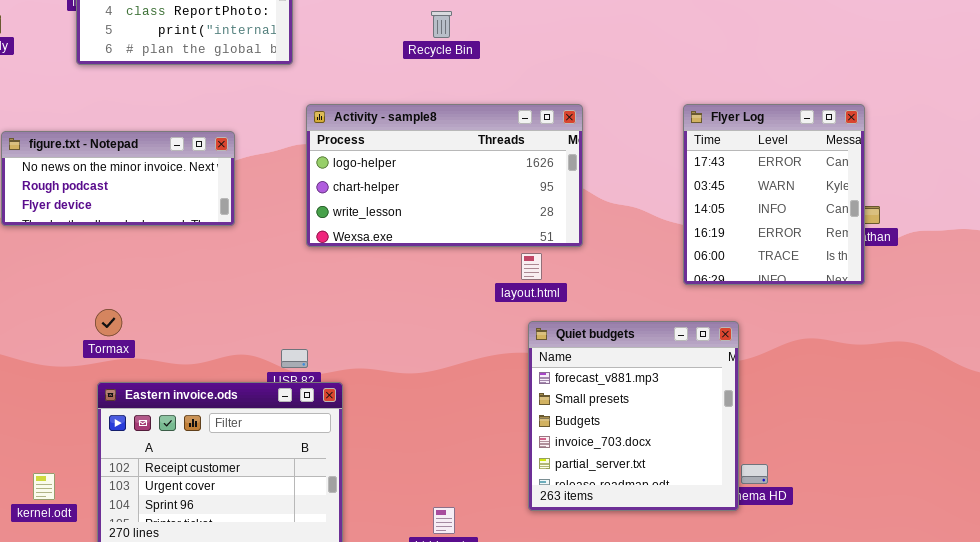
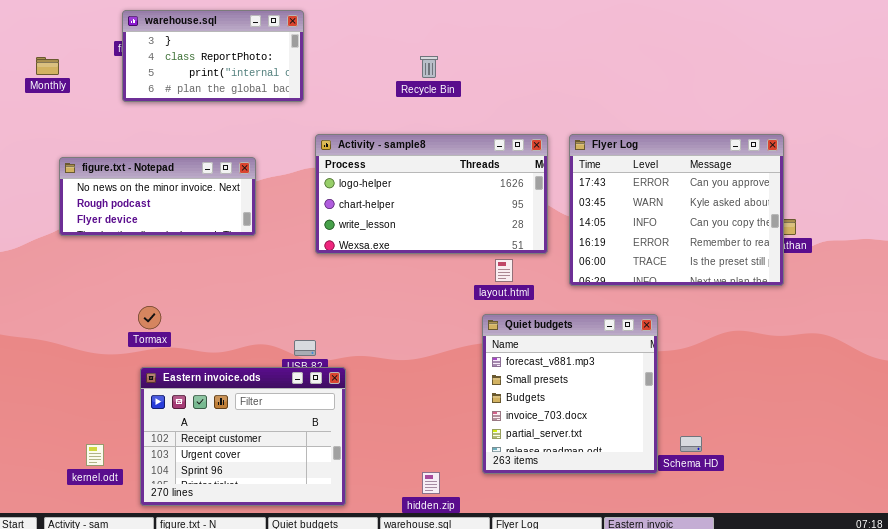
Flyer Log: [683,104,865,285] -> [569,134,784,286], resized
Quiet budgets: [528,321,739,511] -> [482,314,658,474], moved

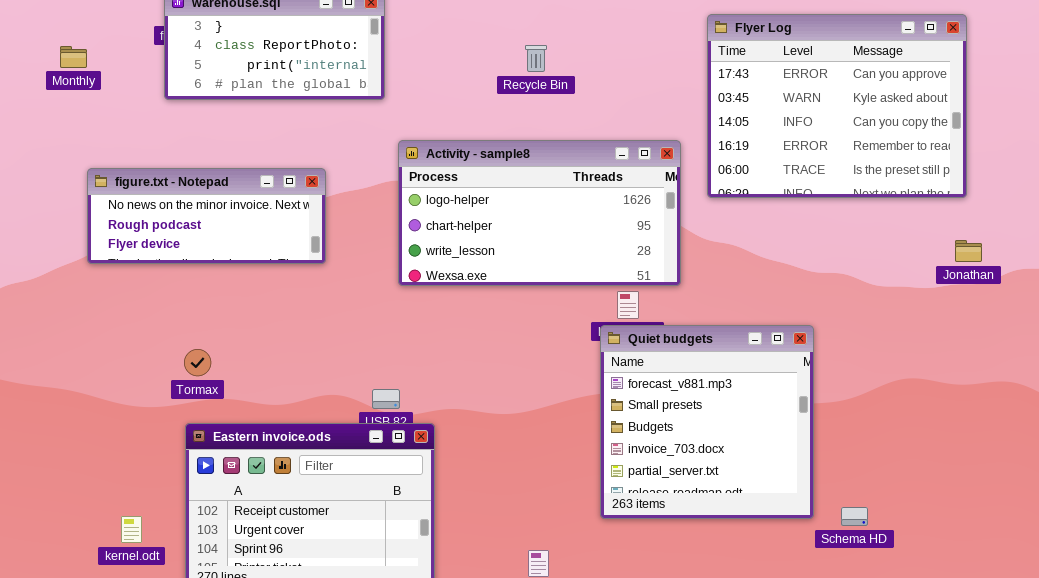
Flyer Log: [569,134,784,286] -> [707,14,967,198], moved
Quiet budgets: [482,314,658,474] -> [600,325,814,519], moved

